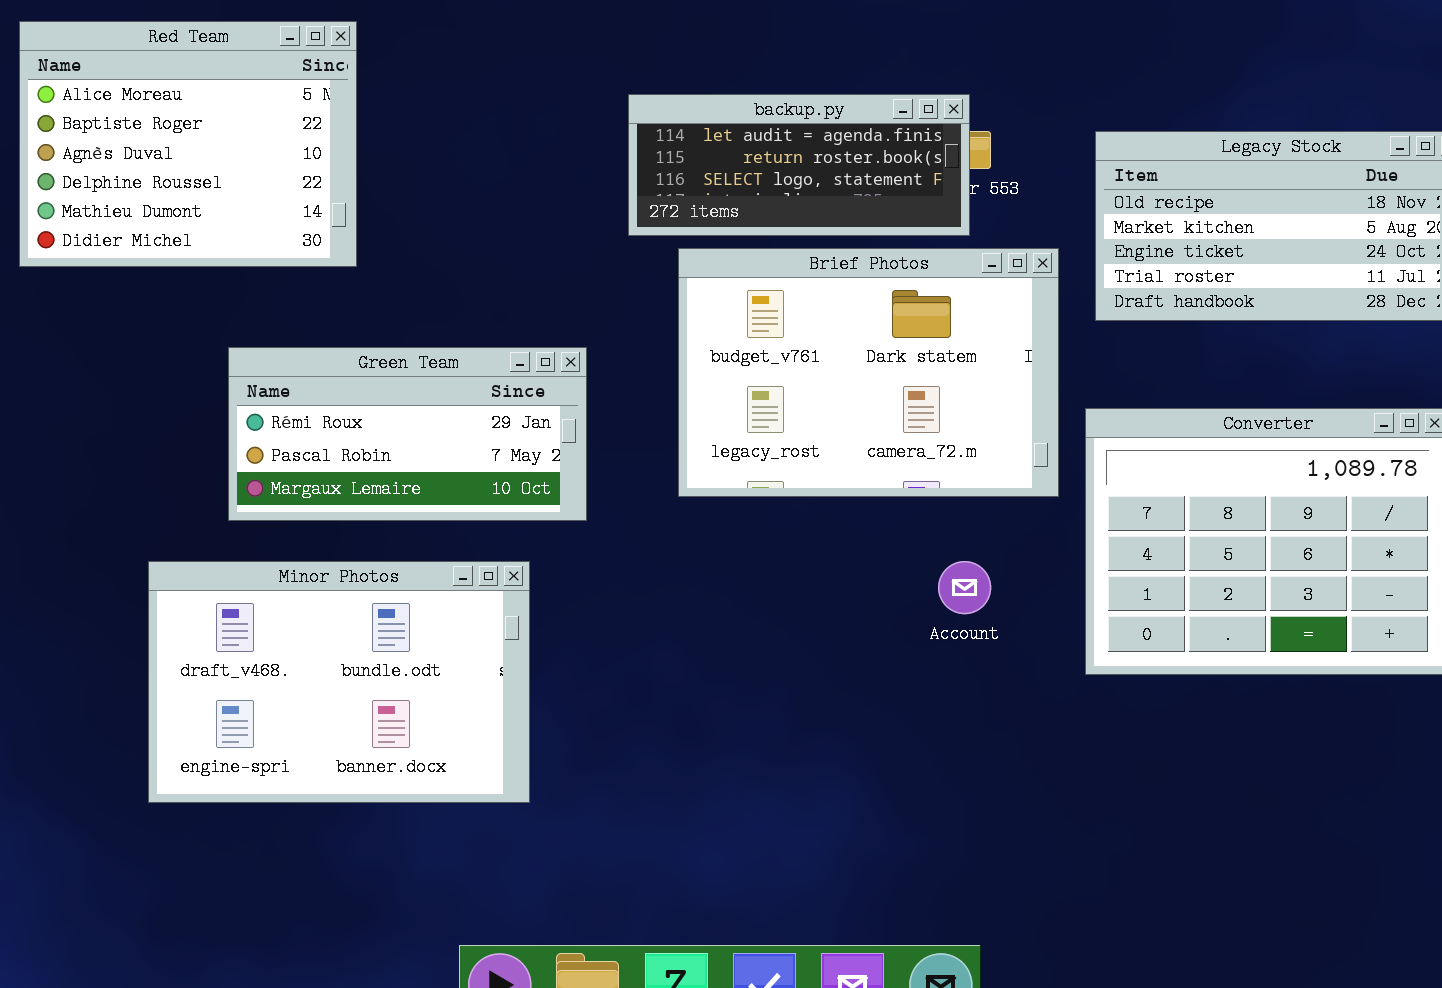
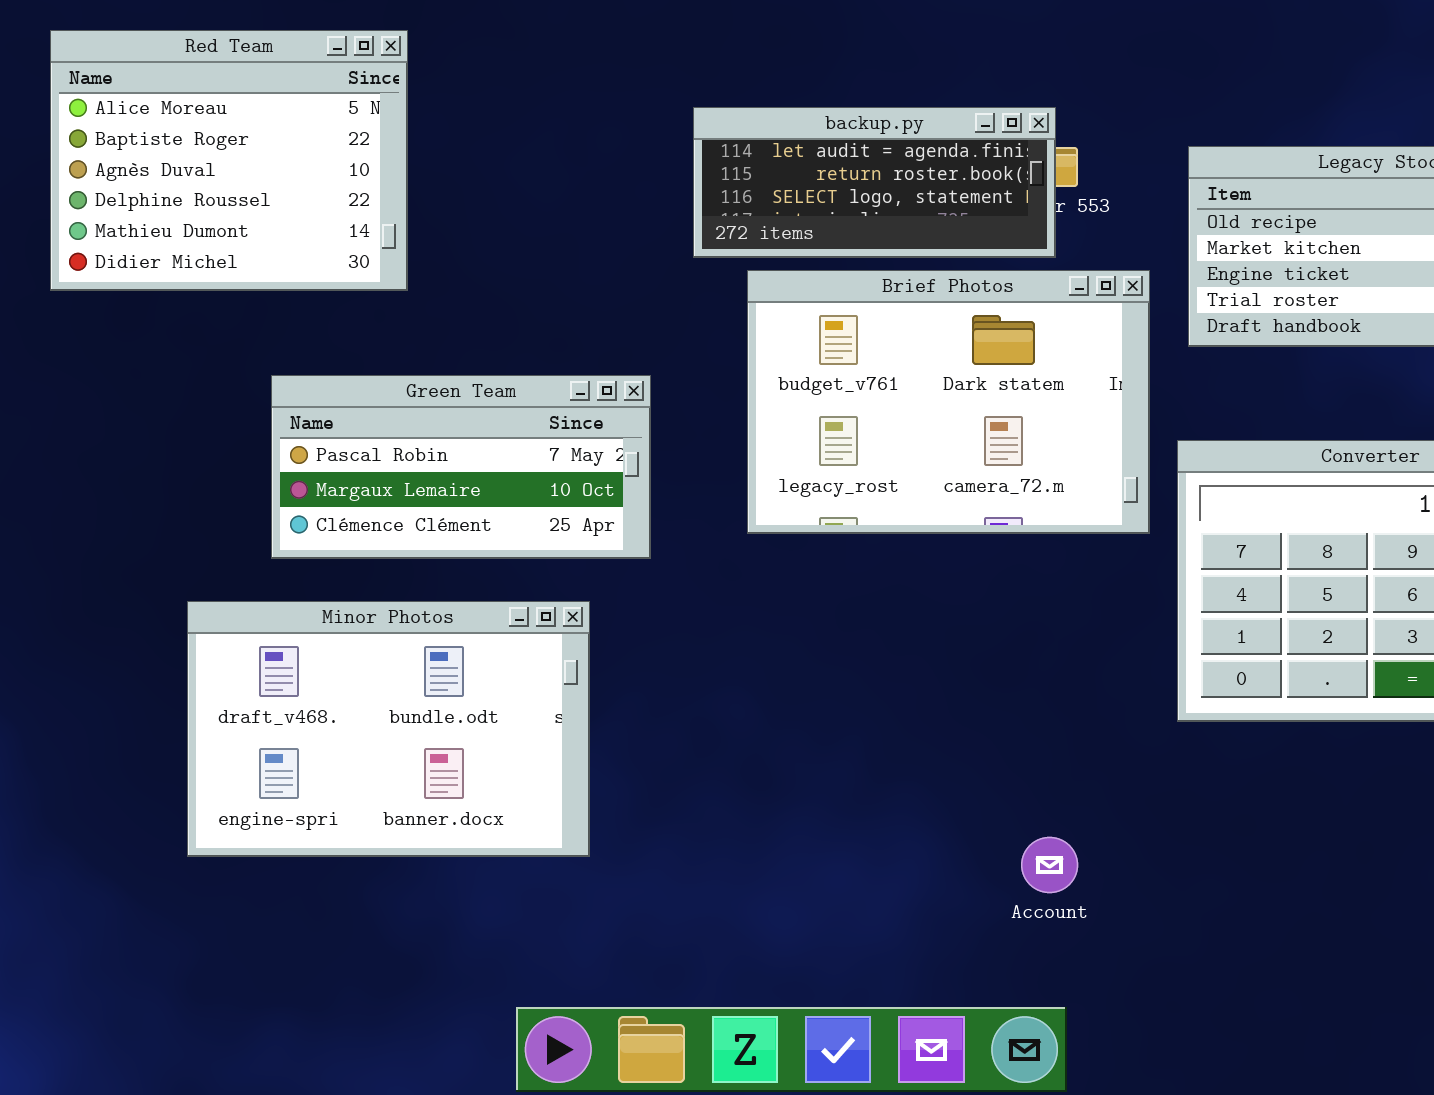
Green Team: [228,347,587,521] -> [271,375,651,559], scrolled down 1 row
Account: [938,561,991,614] -> [1021,837,1078,893], moved

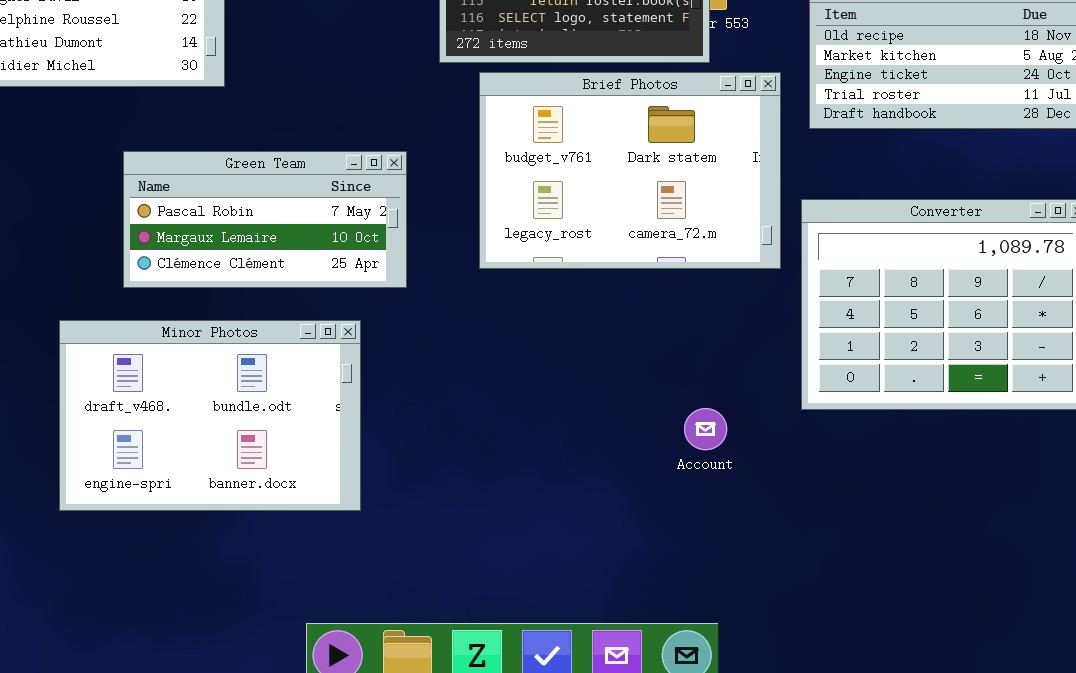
Account: [1021,837,1078,893] -> [684,408,727,450], moved

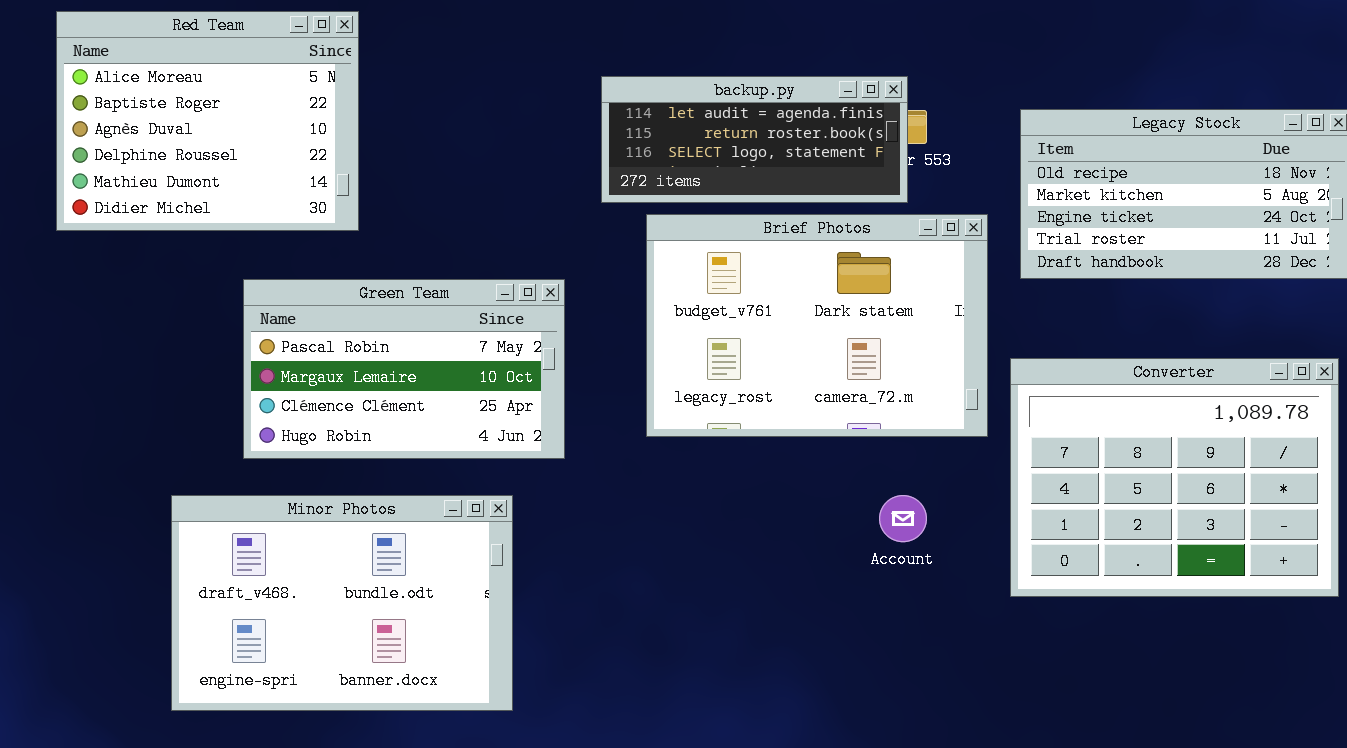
Green Team: [123,151,407,288] -> [243,279,565,459], resized
Account: [684,408,727,450] -> [879,495,927,542], moved

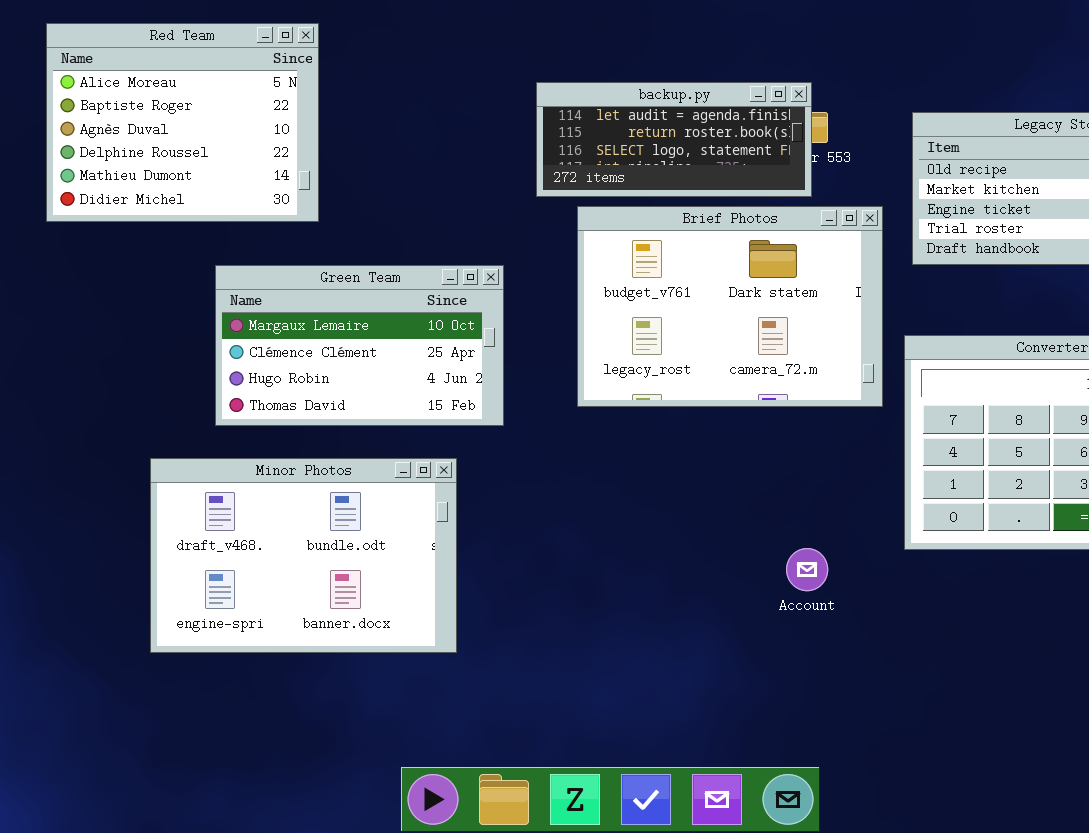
Green Team: [243,279,565,459] -> [215,265,504,426], scrolled down 1 row
Account: [879,495,927,542] -> [786,548,828,591], moved

